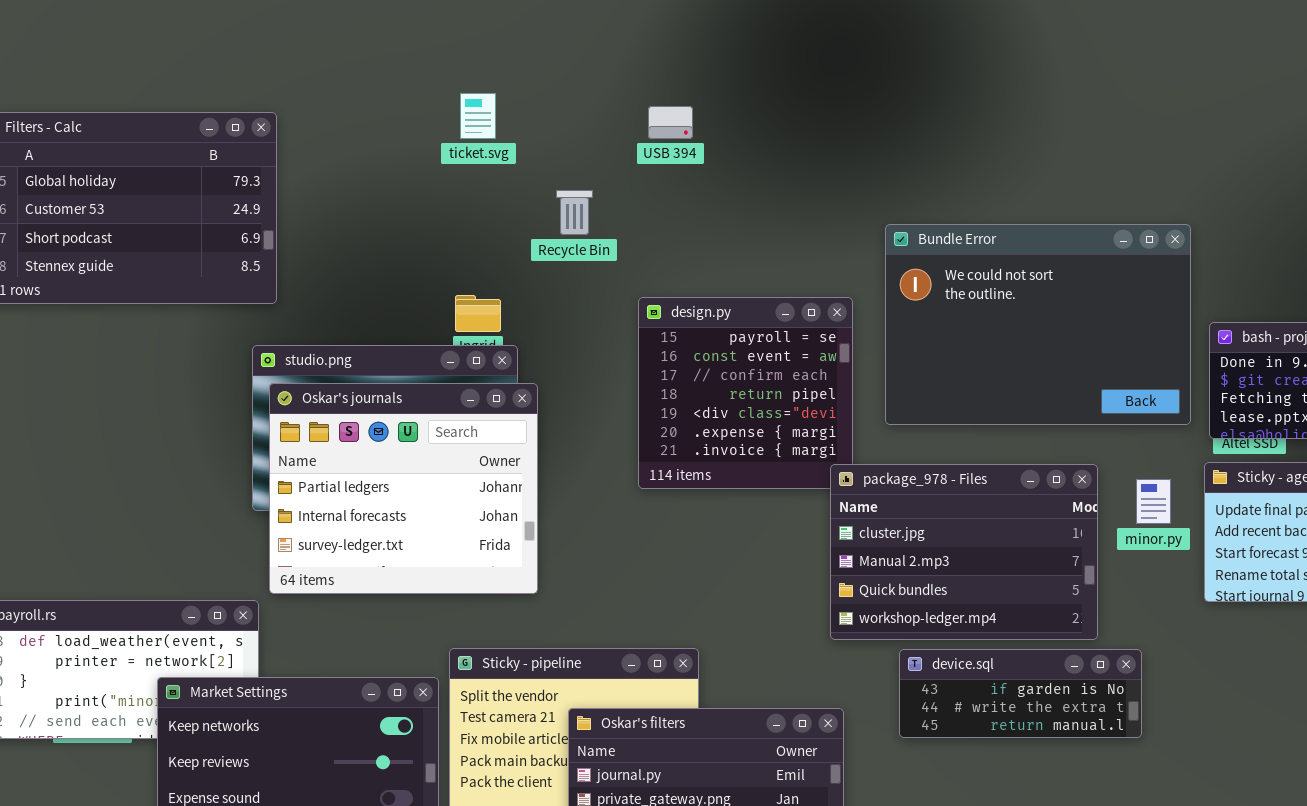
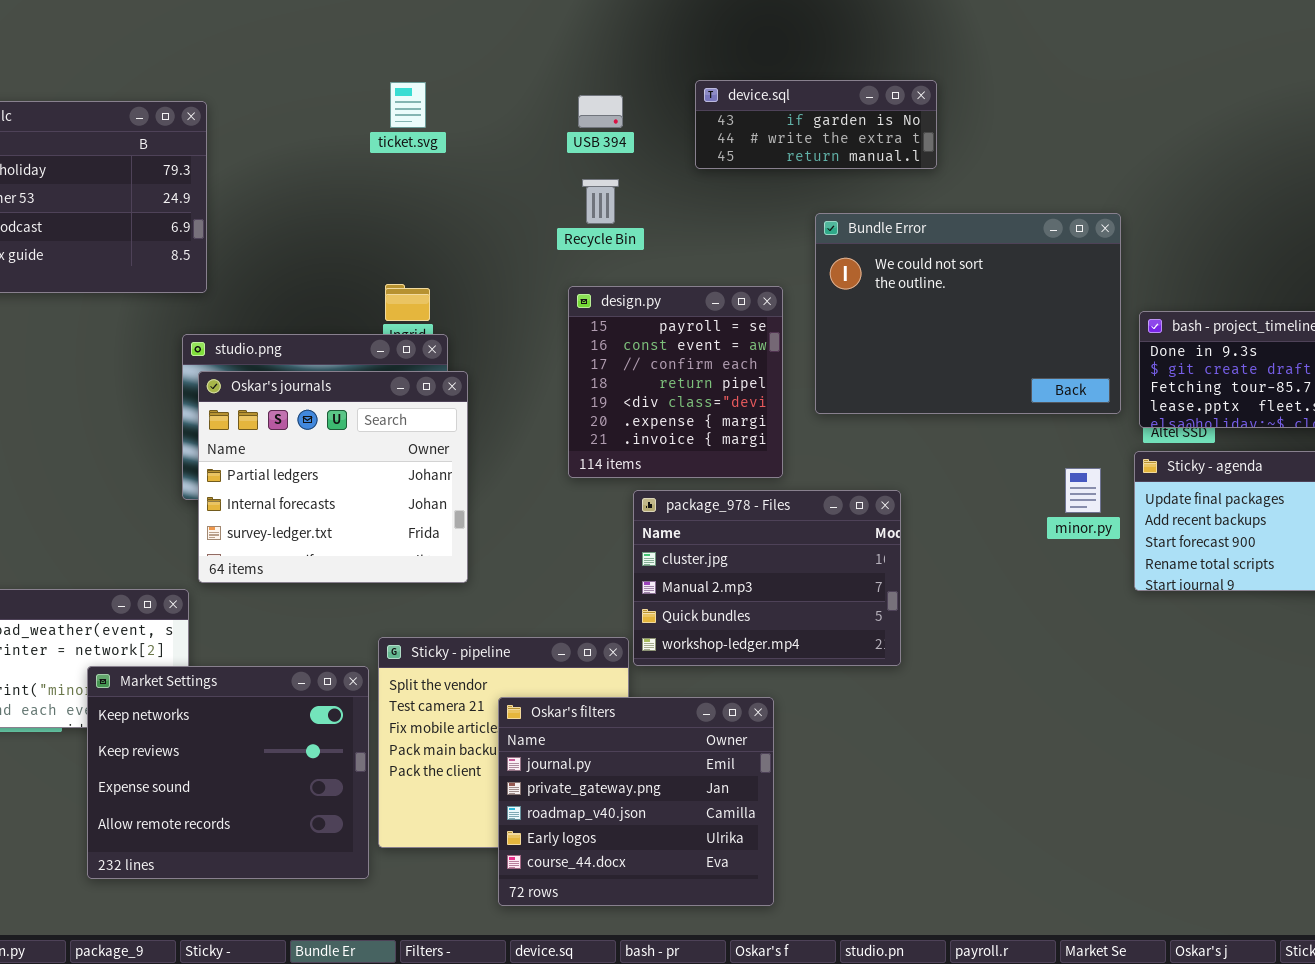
Recycle Bin: [556,190,593,235] -> [582,179,619,224], moved
package_978 - Files: [830,464,1098,640] -> [633,490,901,666], moved
device.sql: [899,649,1142,738] -> [695,80,937,169], moved

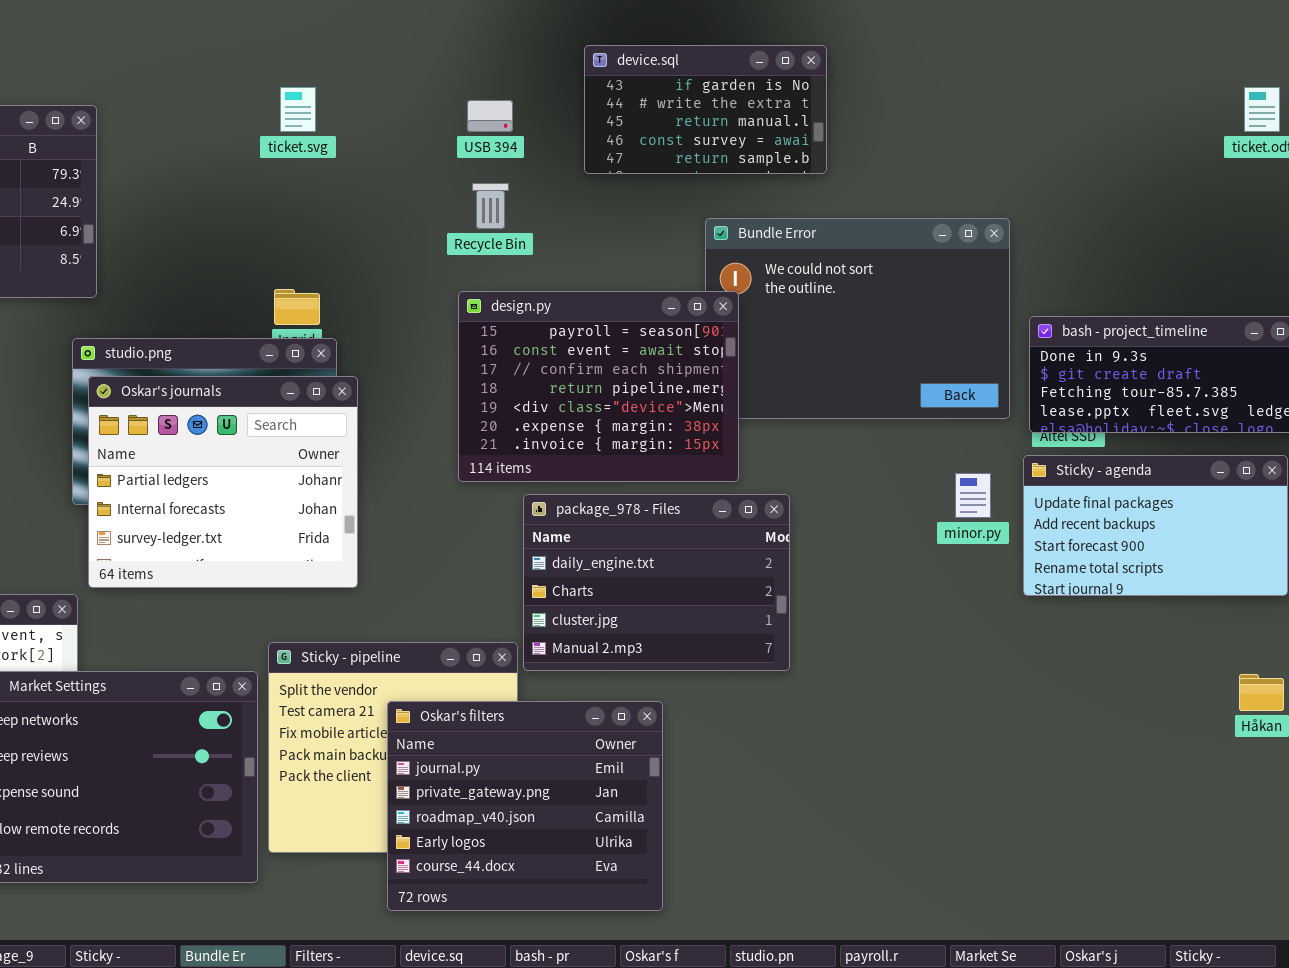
device.sql: [695,80,937,169] -> [584,45,827,174], resized
design.py: [568,286,783,478] -> [458,291,739,482], resized
package_978 - Files: [633,490,901,666] -> [523,494,790,671], scrolled up 2 rows

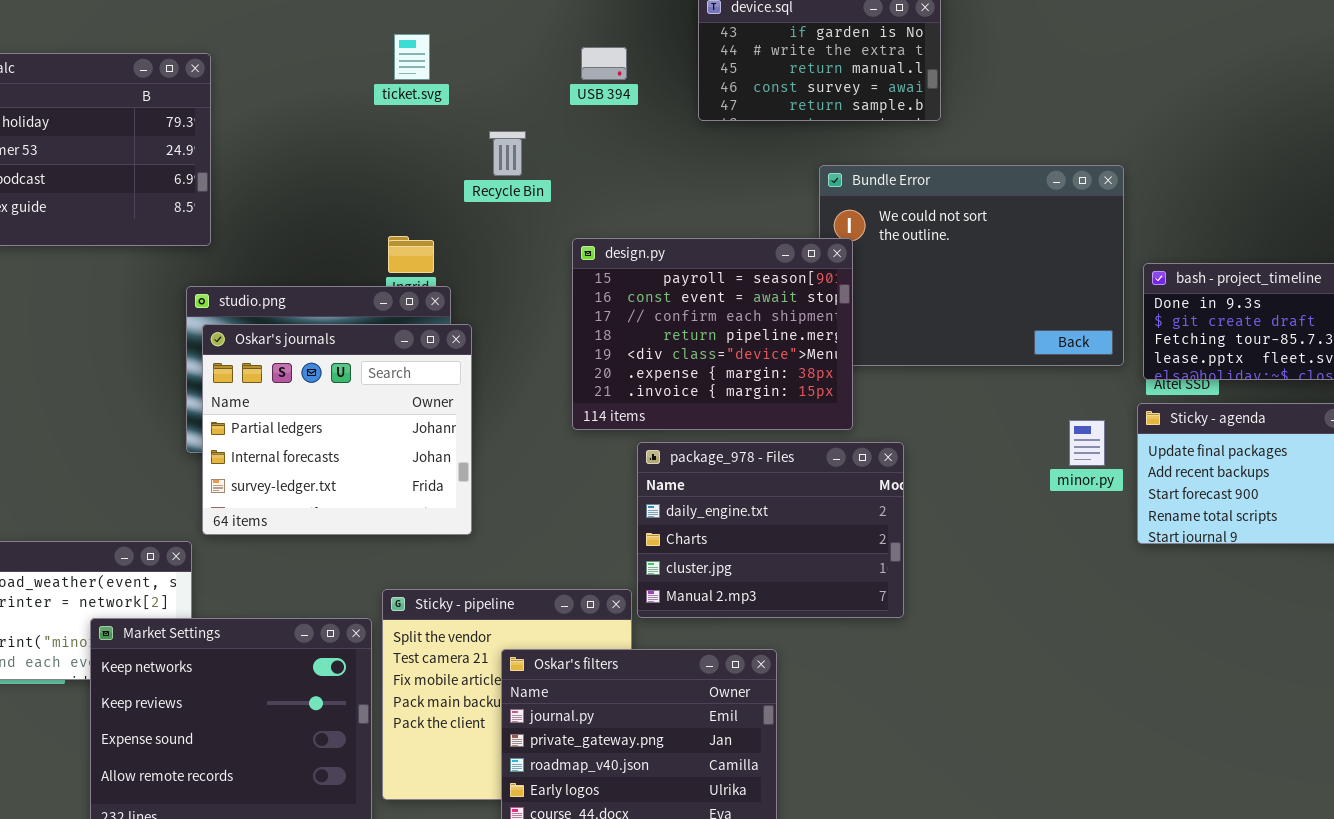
Recycle Bin: [472,183,509,229] -> [489,131,526,176], moved

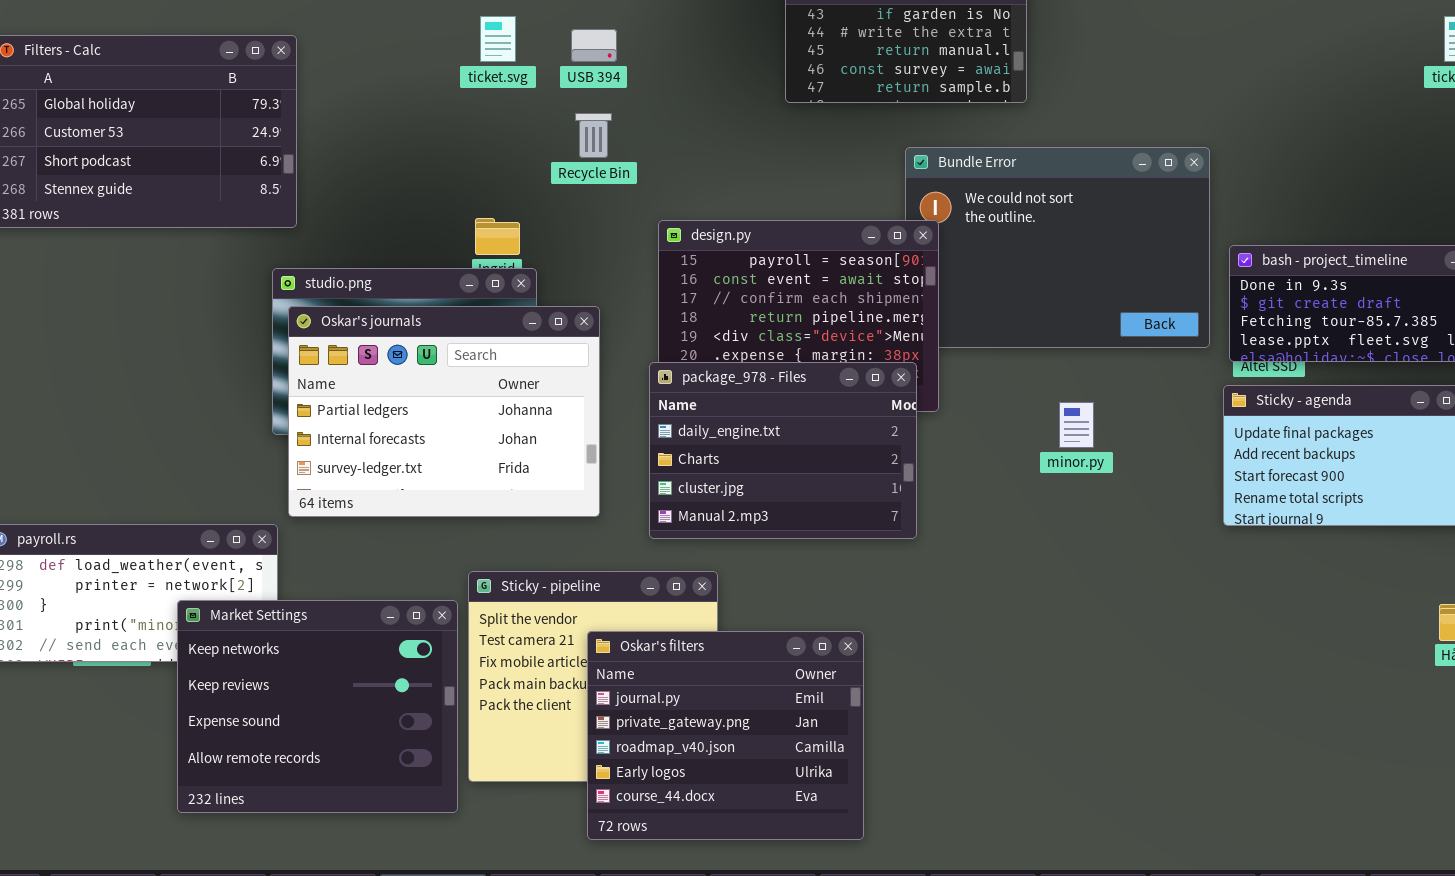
USB 394: [581,47,627,80] -> [571,29,617,62], moved
Oskar's journals: [202,324,472,535] -> [288,306,600,517], resized
minor.py: [1069,420,1105,466] -> [1059,402,1094,448], moved
package_978 - Files: [637,442,904,618] -> [649,362,917,539], moved

